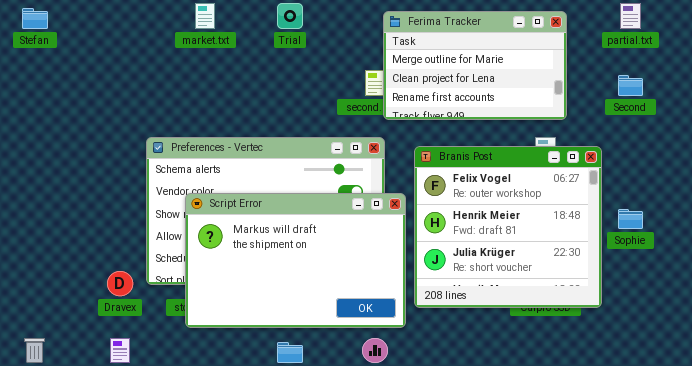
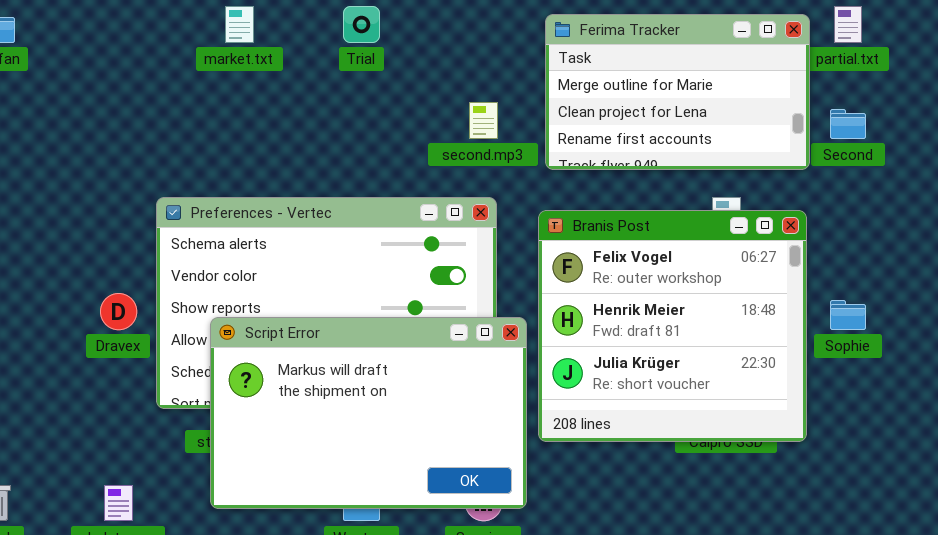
Ferima Tracker: [383,11,567,120] -> [545,14,810,170], moved
Script Error: [185,193,406,328] -> [210,317,527,509], moved
Dravex: [107,271,133,296] -> [100,293,137,330], moved

